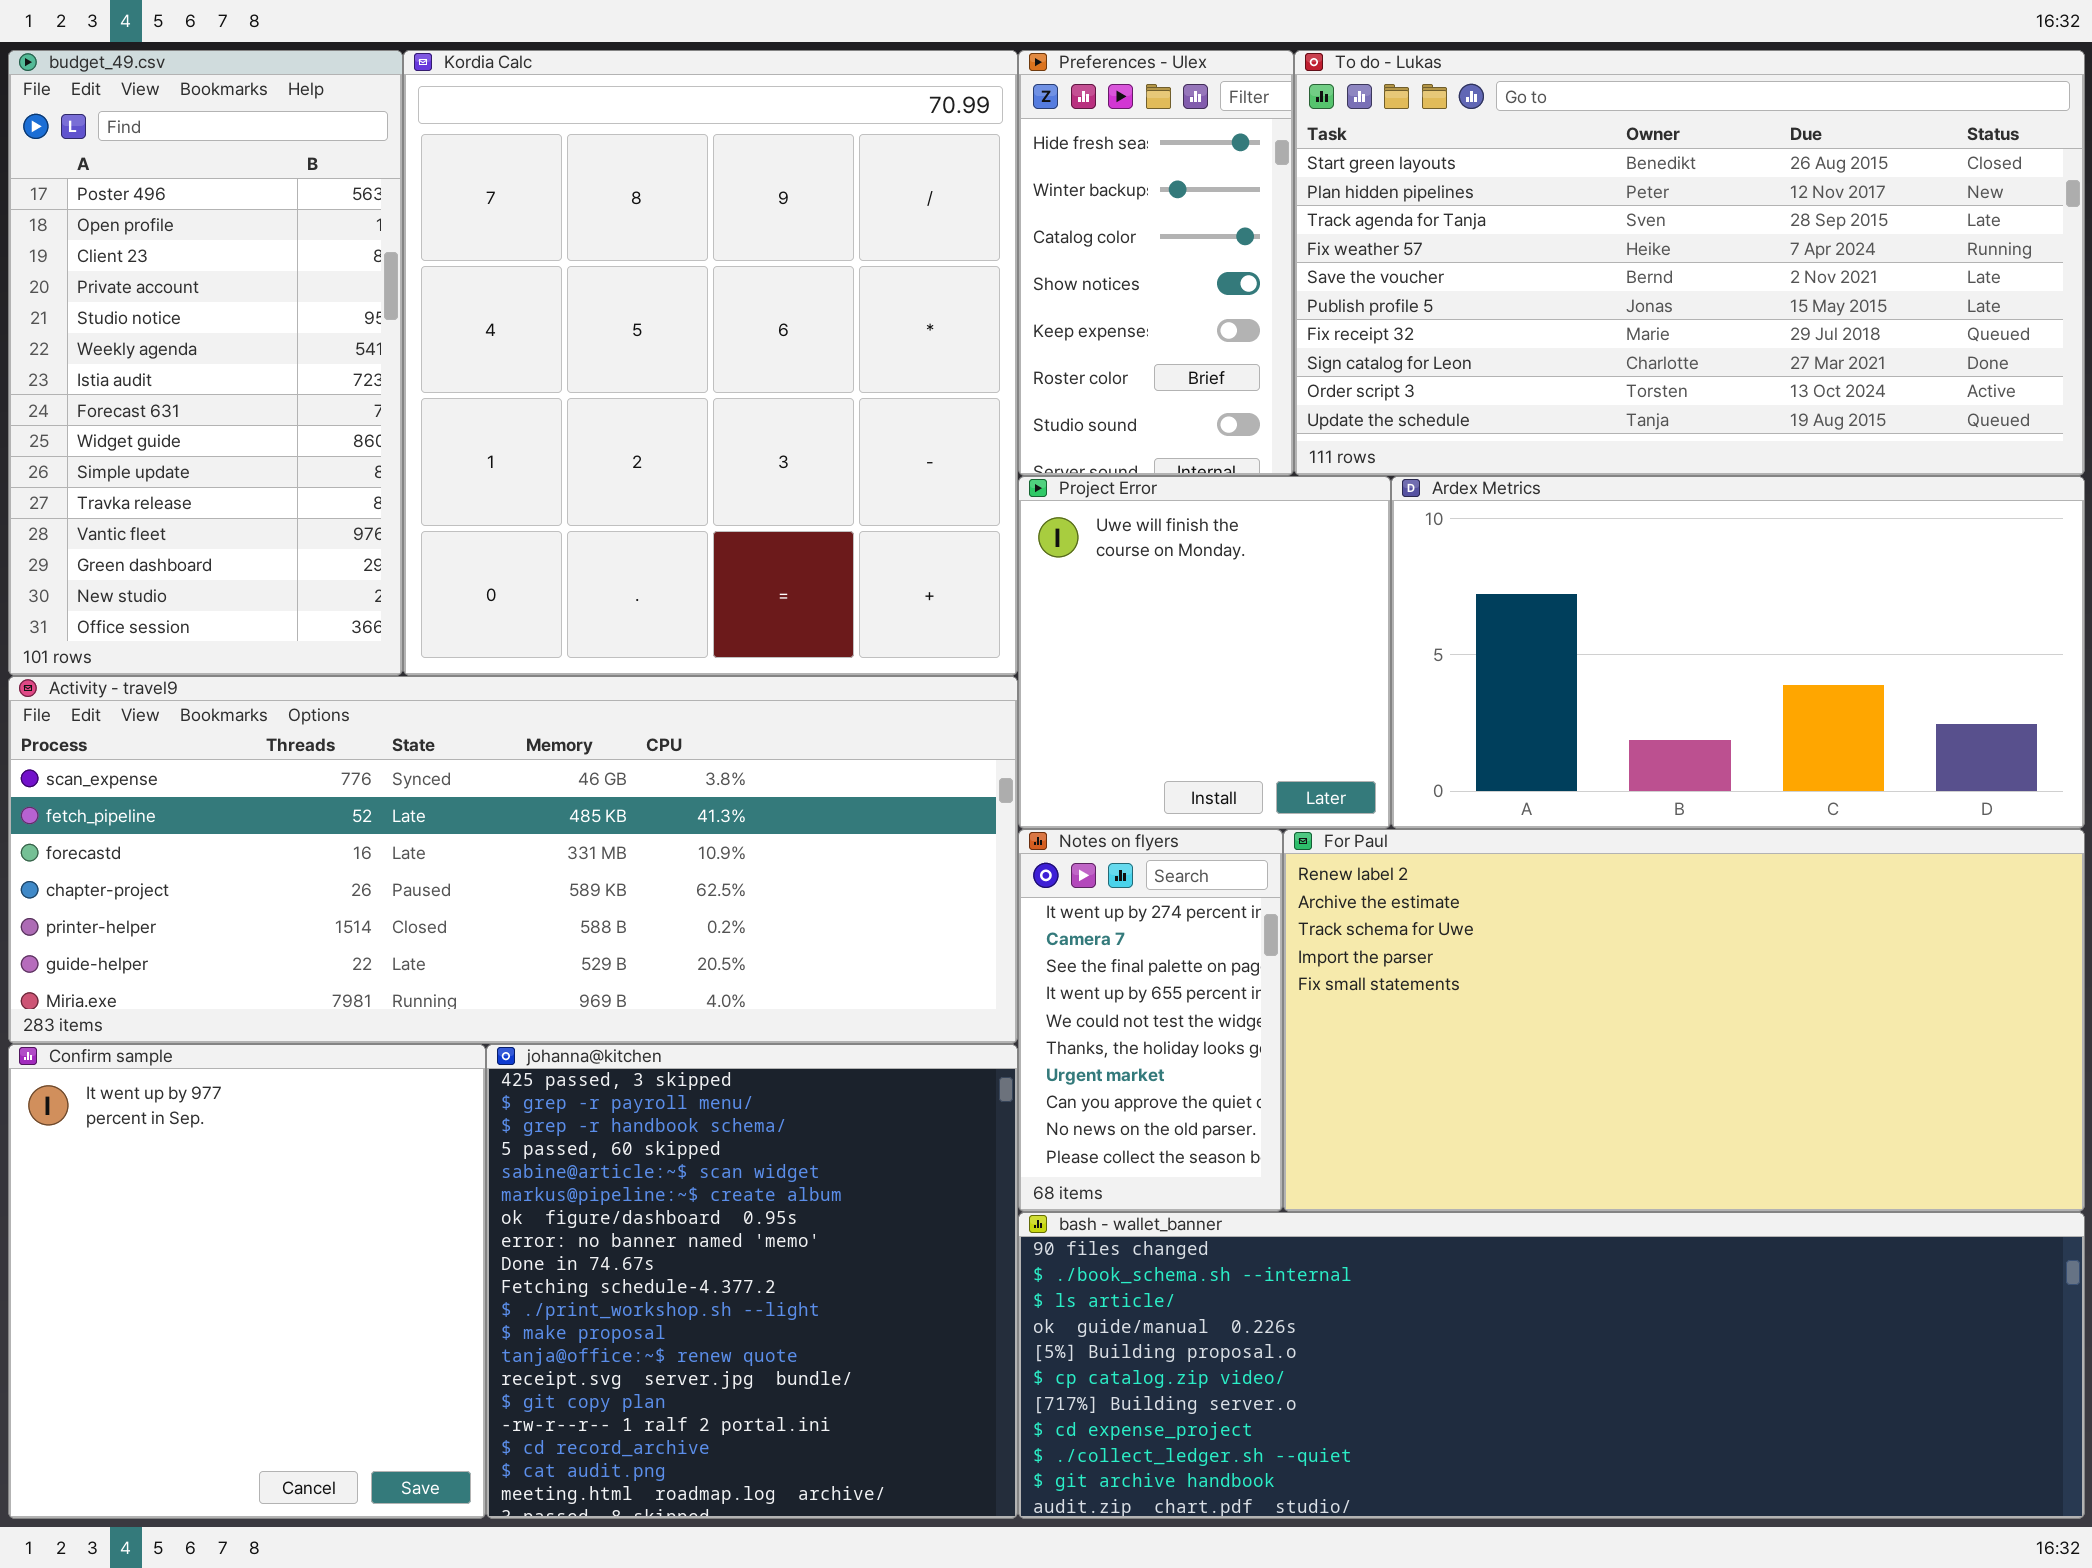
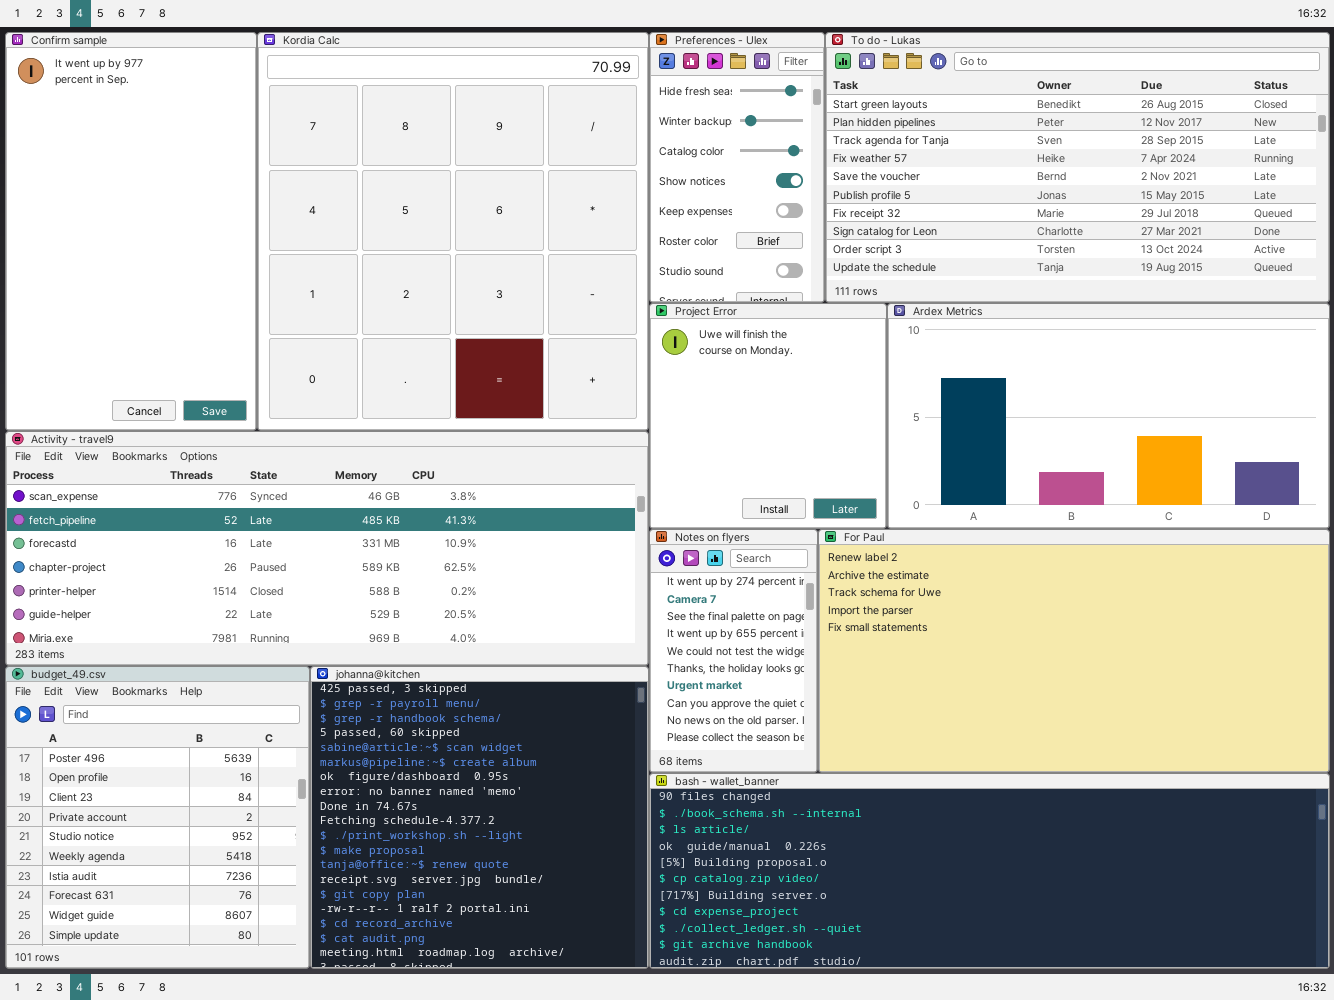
budget_49.csv: [8,50,403,676] -> [5,666,310,969], moved, resized
Confirm sample: [8,1044,486,1519] -> [5,32,257,431], moved, resized

